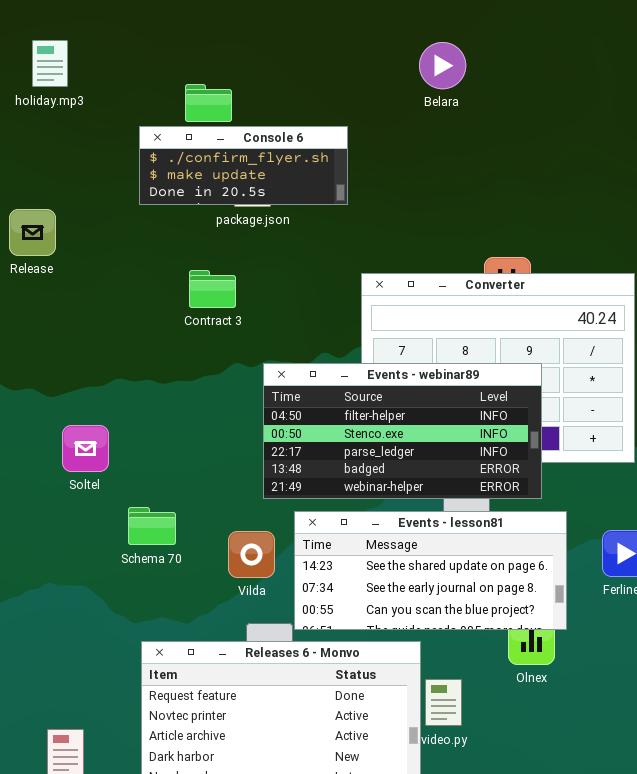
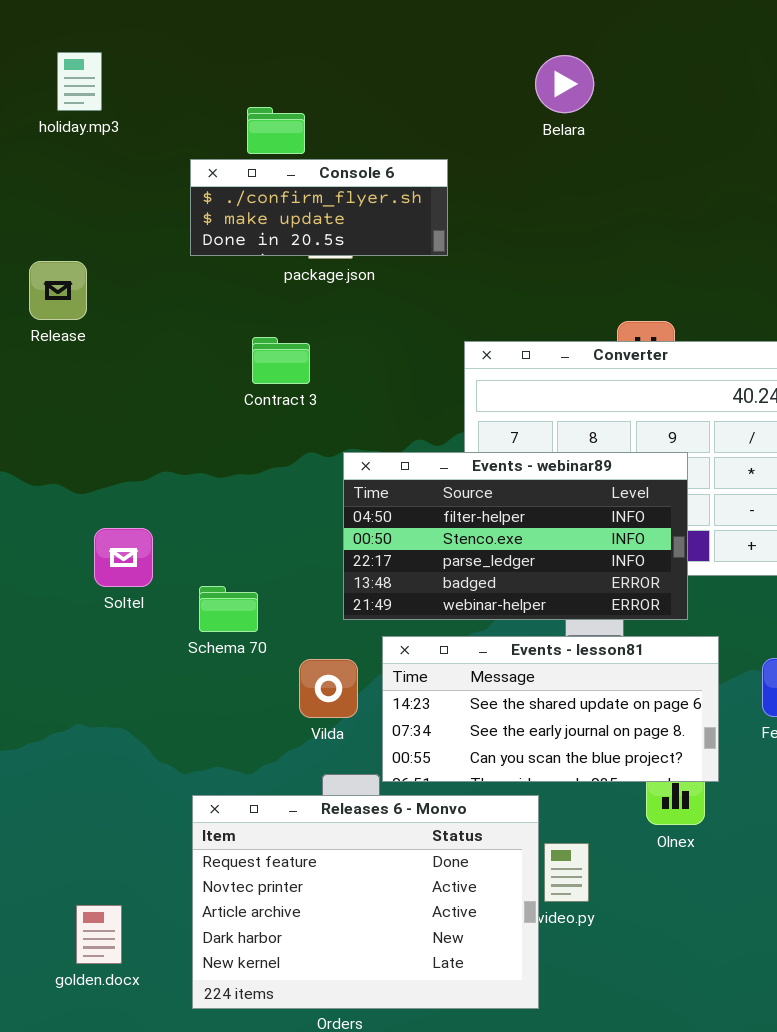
Schema 70: [128,507,176,545] -> [199,586,258,632], moved

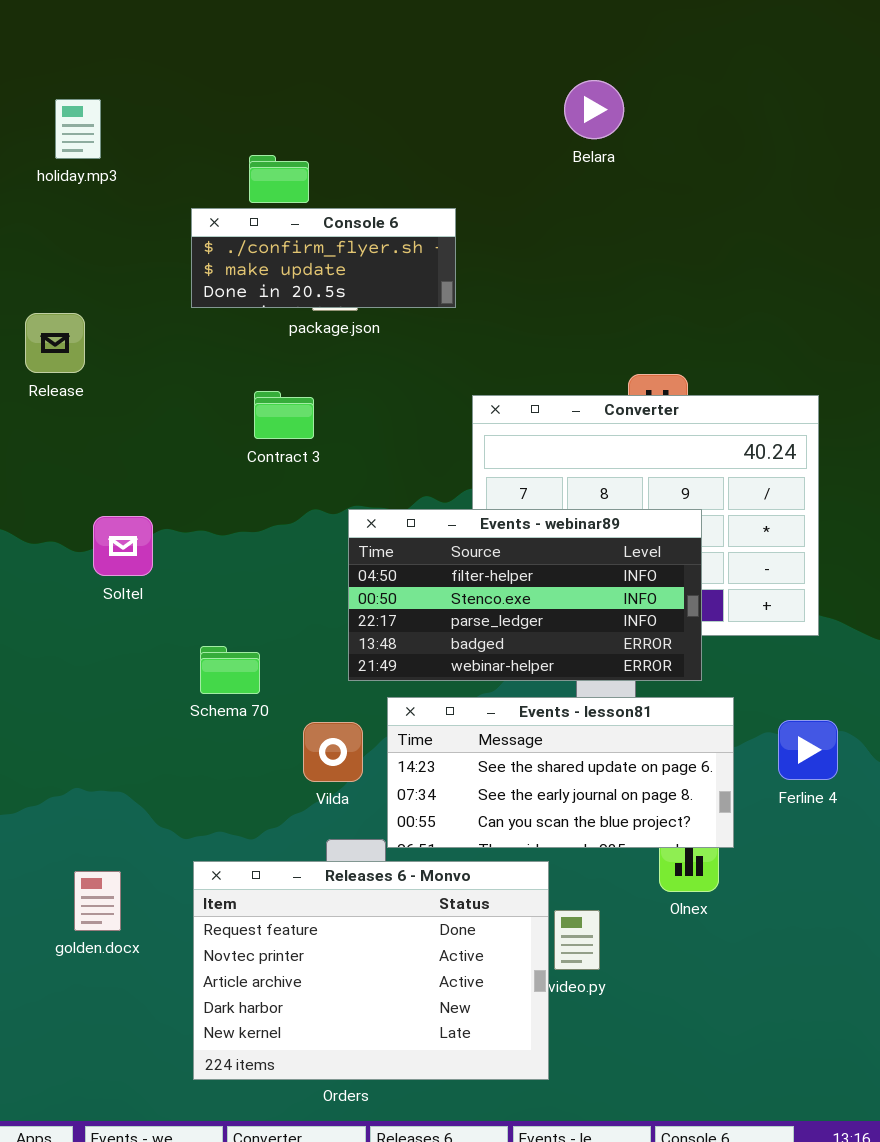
Belara: [535,55,594,113] -> [564,80,624,139], moved
Soltel: [94,528,153,587] -> [93,516,153,576], moved
golden.docx: [76,905,122,964] -> [74,871,121,931], moved

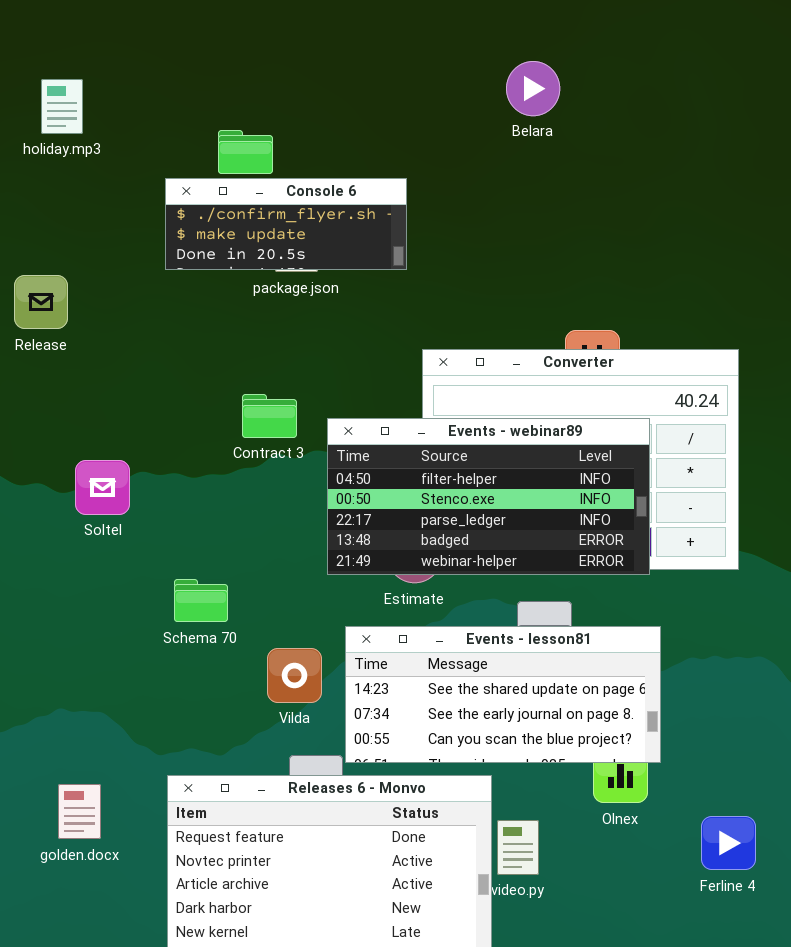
Contract 3: [254,391,314,439] -> [242,394,297,438], moved
Events - webinar89: [348,509,702,681] -> [327,418,650,575], moved
Ferline 4: [778,720,838,780] -> [701,816,756,870], moved

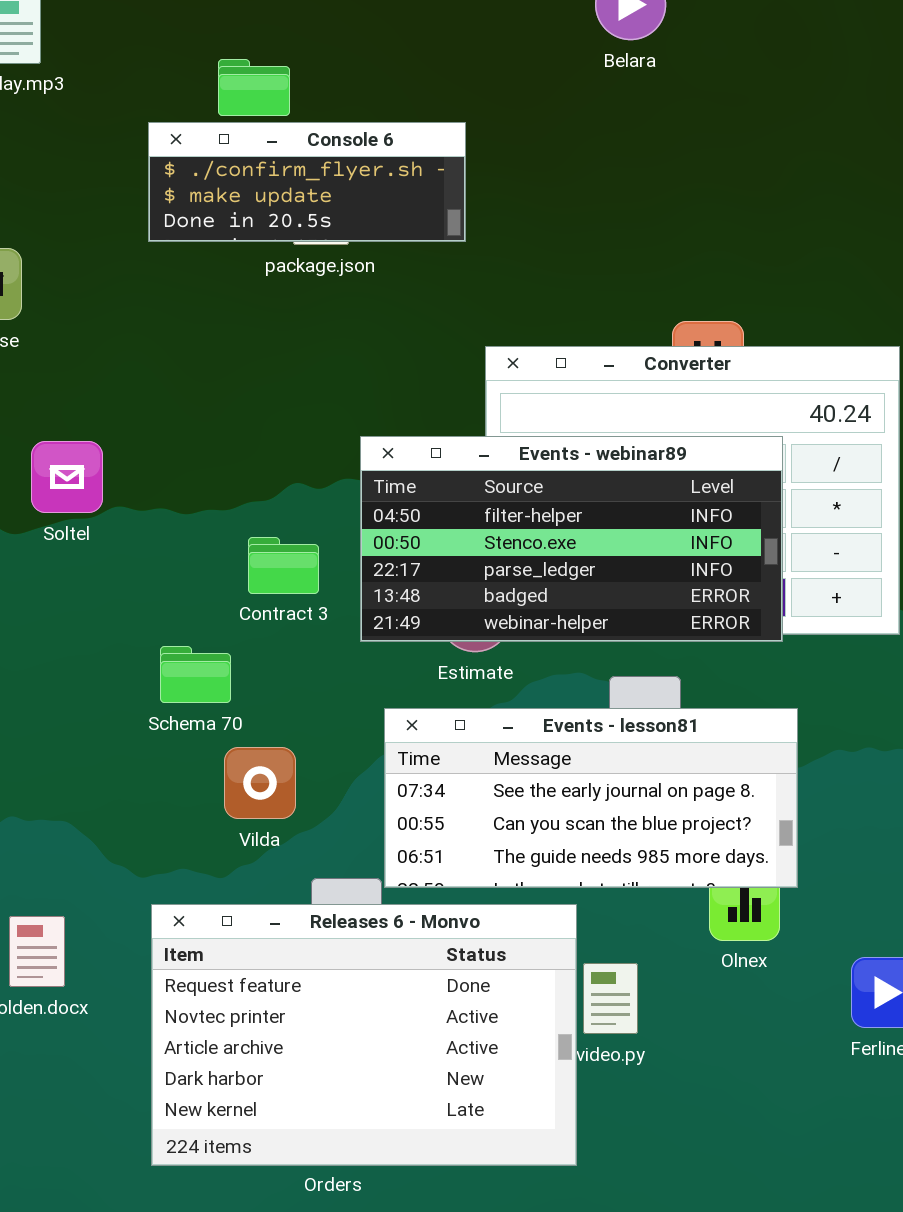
Contract 3: [242,394,297,438] -> [248,537,319,594], moved
Soltel: [75,460,130,515] -> [31,441,103,513], moved
Events - lesson81: [345,626,661,763] -> [384,708,798,888], scrolled down 1 row
Vilda: [267,648,322,703] -> [224,747,296,819], moved

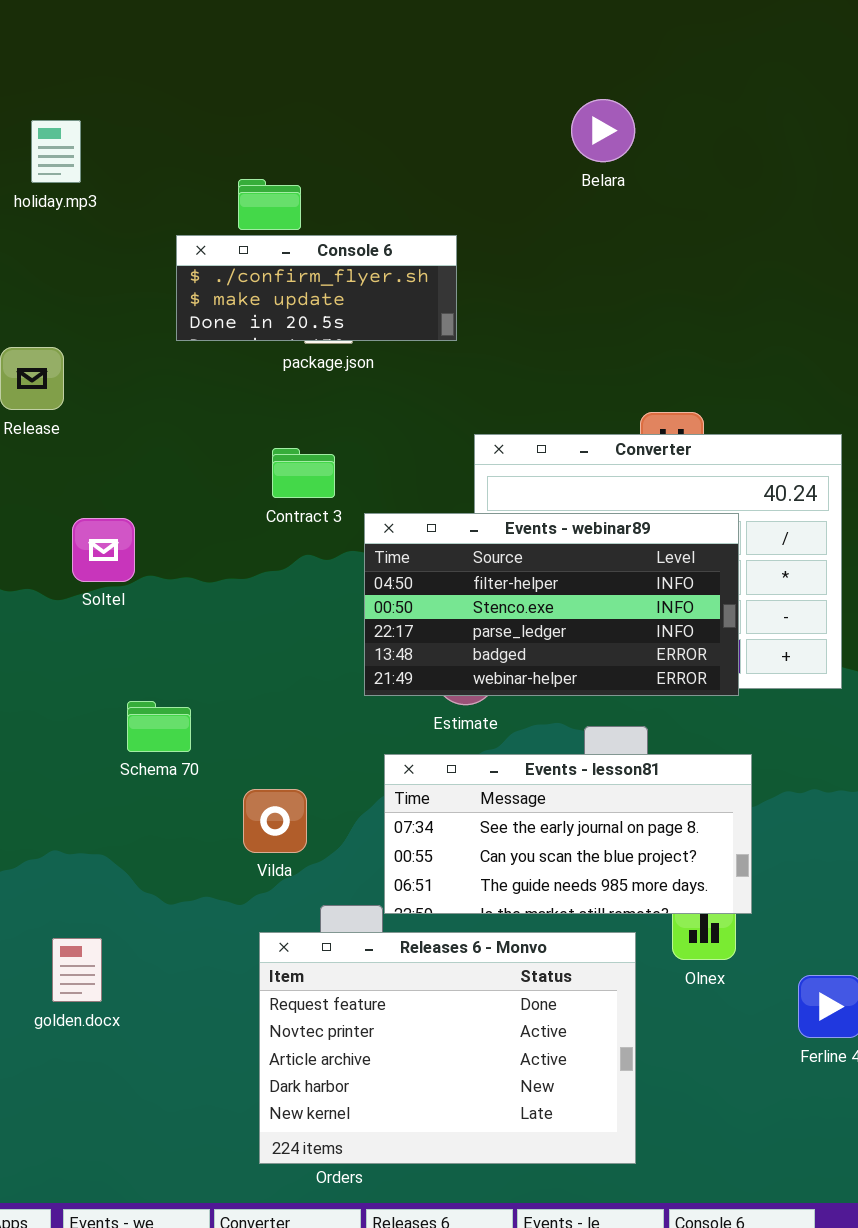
Contract 3: [248,537,319,594] -> [272,448,335,498], moved
Schema 70: [160,646,231,703] -> [127,701,191,752], moved
Releases 6 - Monvo: [151,904,577,1166] -> [259,932,636,1164], moved

